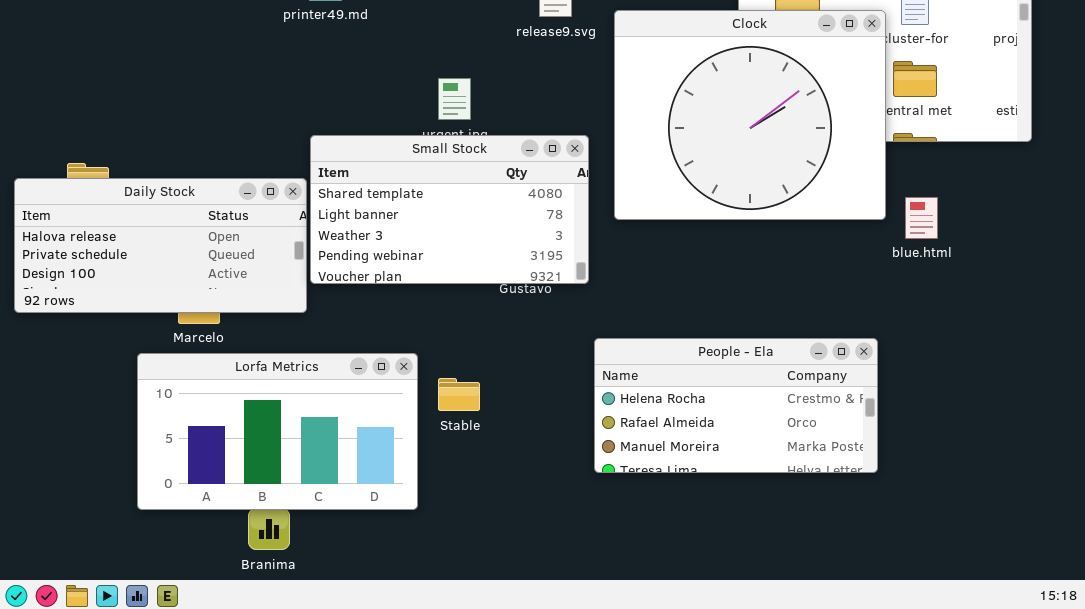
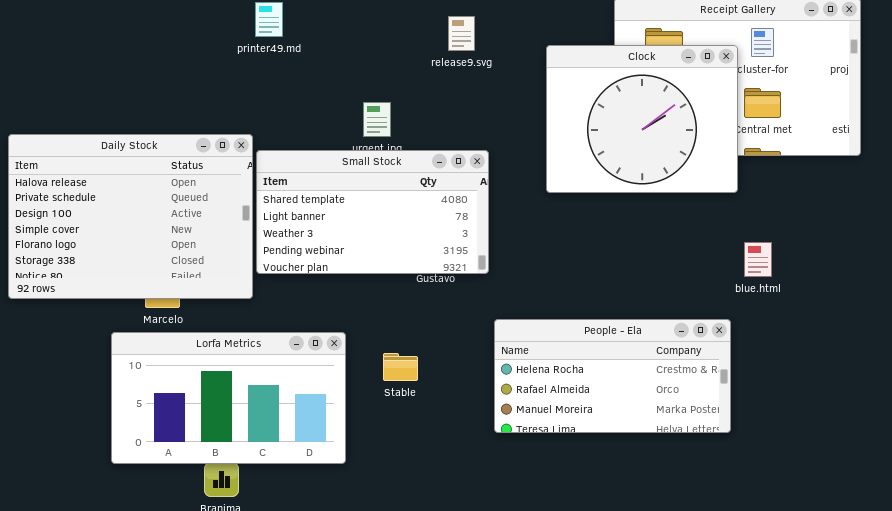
Clock: [614,10,886,220] -> [546,45,738,193], resized
Daily Stock: [14,178,307,313] -> [8,134,253,299], resized
blue.html: [905,197,938,239] -> [744,242,772,277], moved
Stable: [438,378,480,411] -> [383,353,418,381], moved

